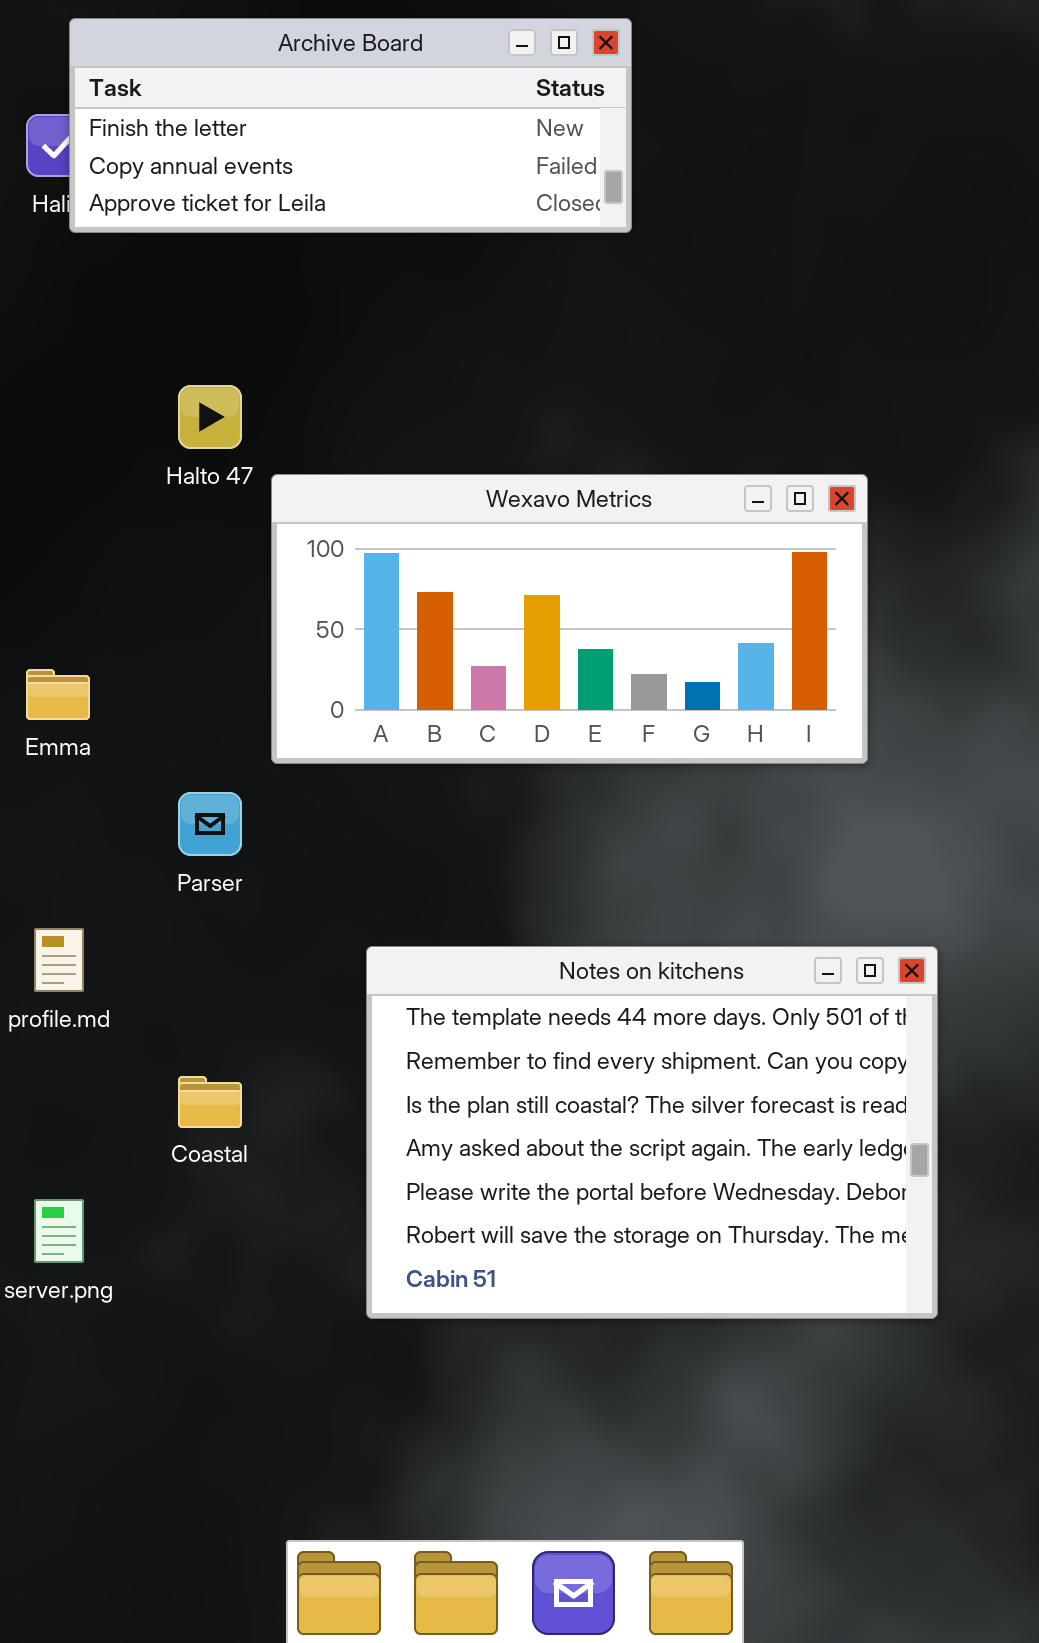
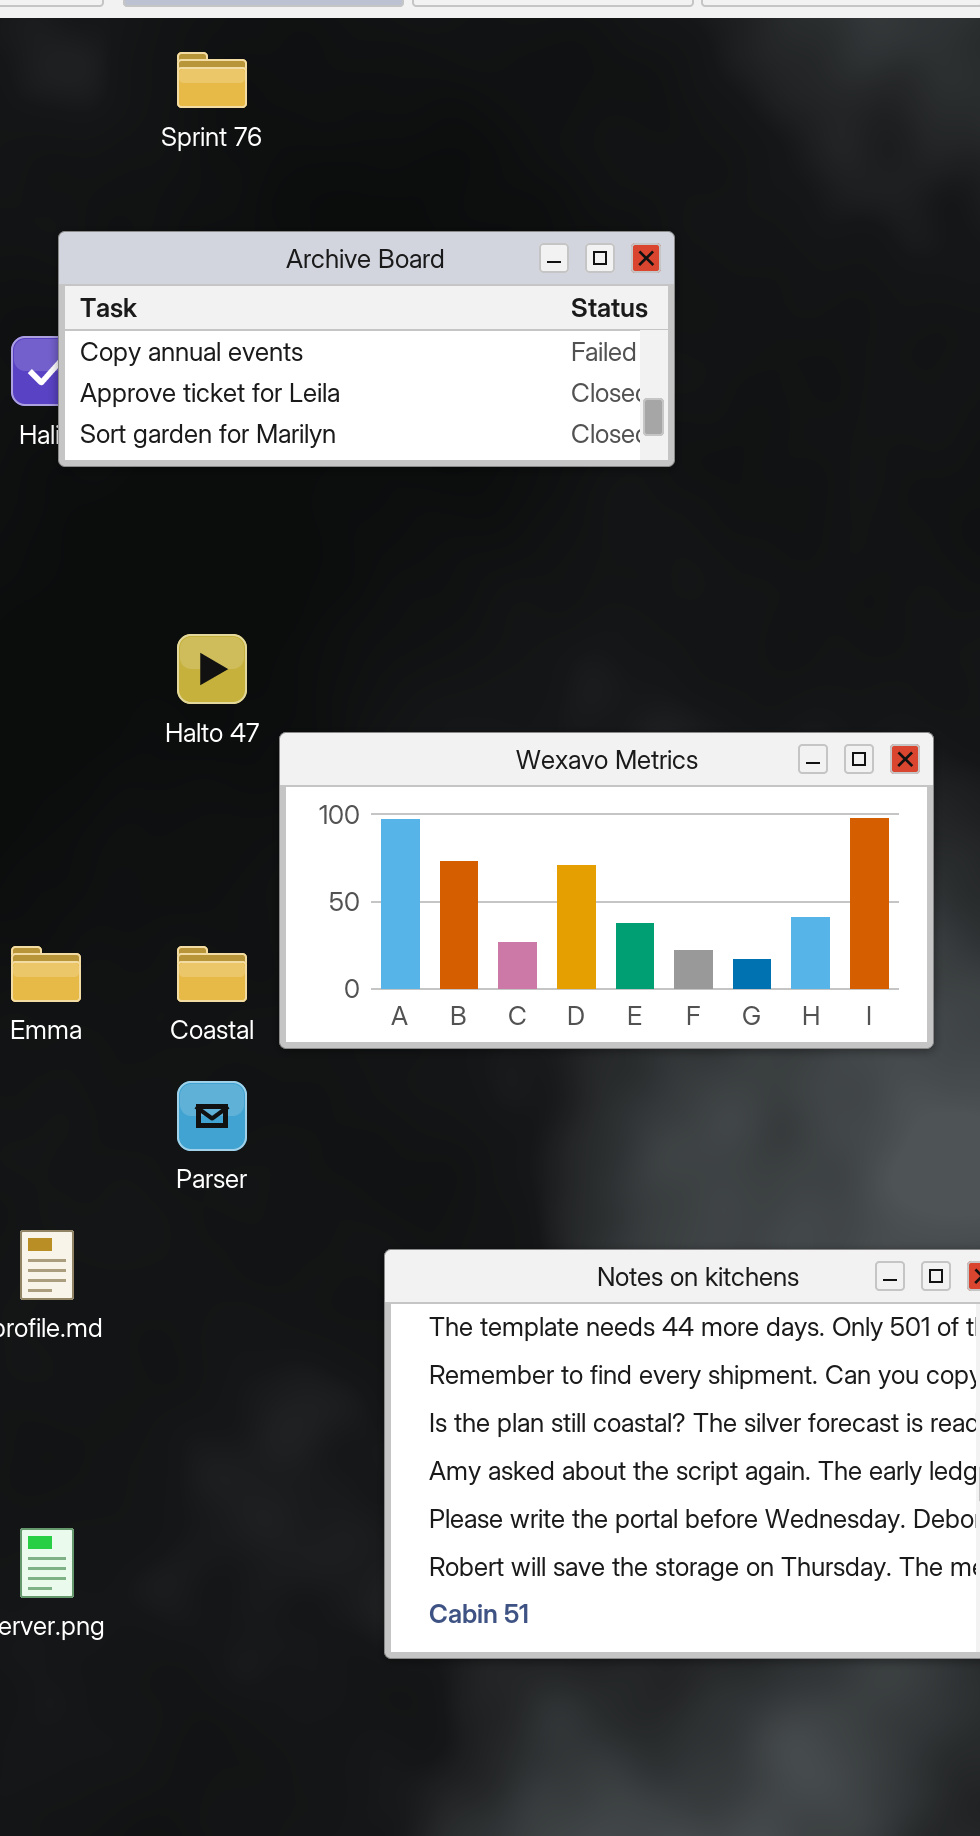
Archive Board: [69,18,632,233] -> [58,231,675,467], scrolled down 1 row
Coastal: [178,1076,242,1128] -> [177,946,247,1002], moved

